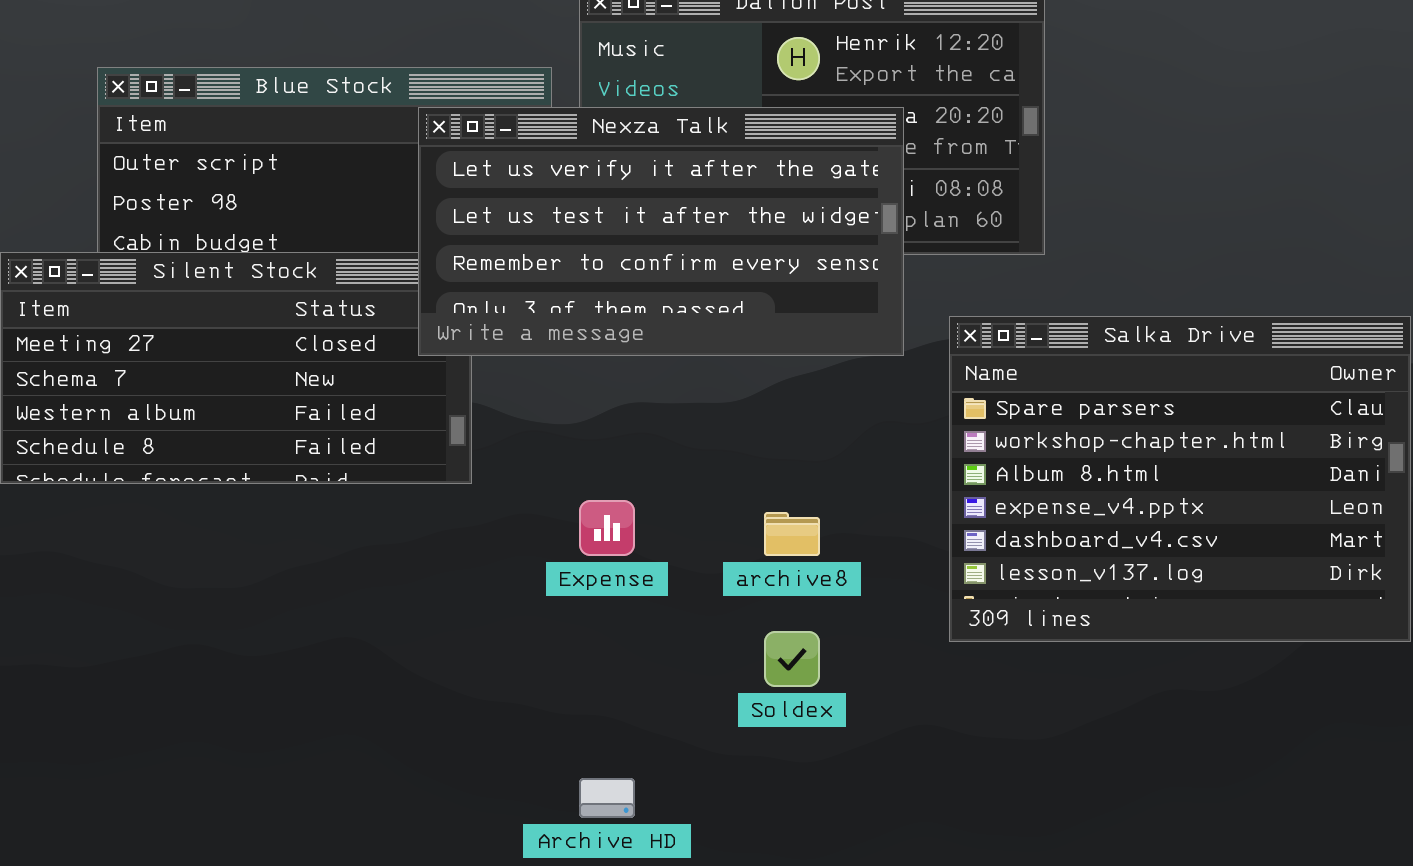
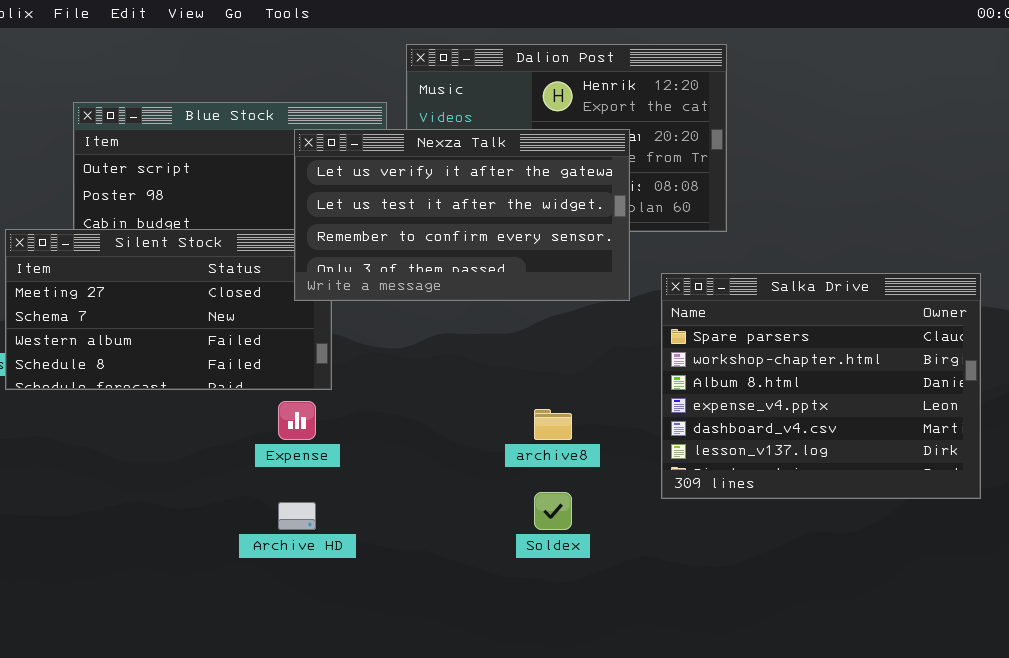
Expense: [579,500,635,556] -> [278,401,316,440], moved
Archive HD: [579,778,635,818] -> [278,502,316,530], moved

